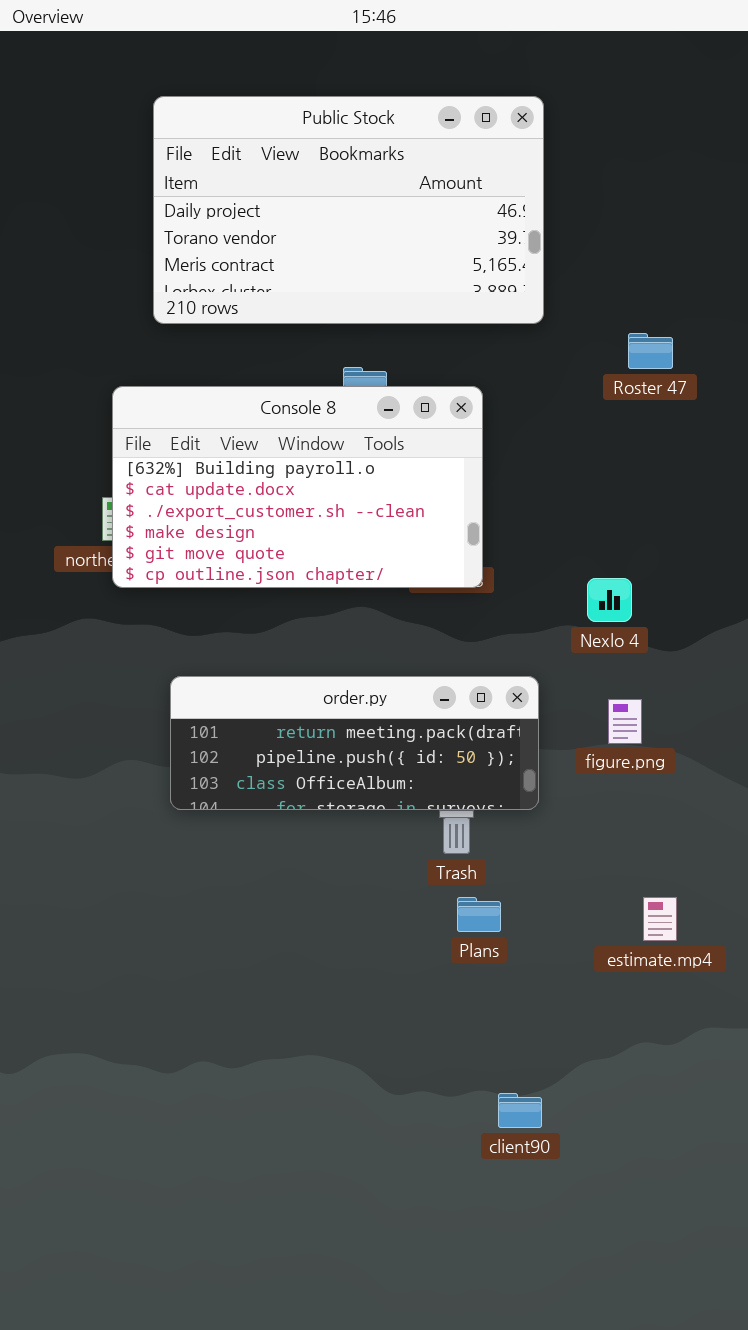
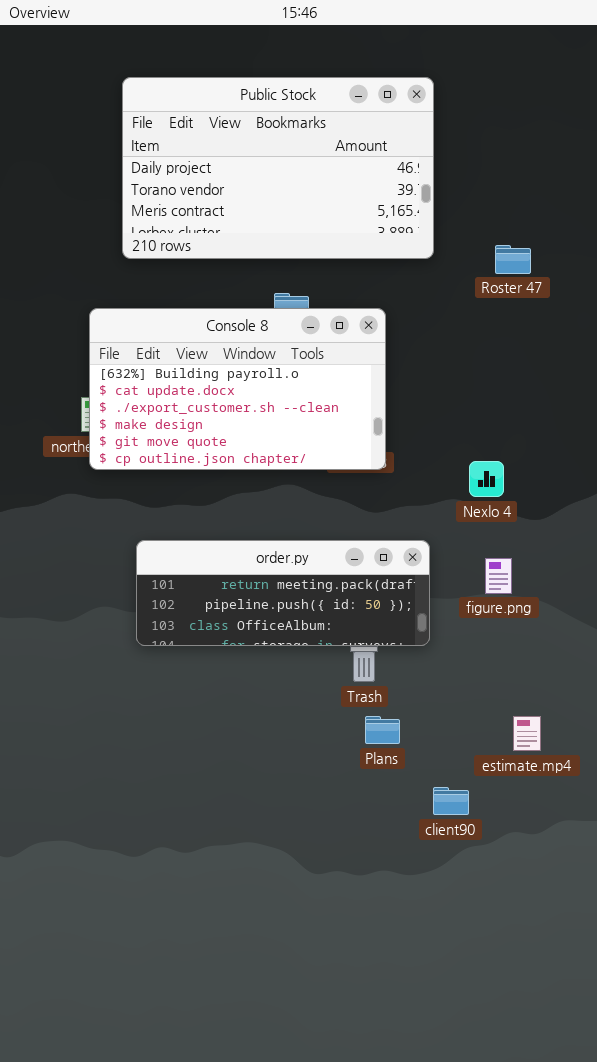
Roster 47: [628,333,673,369] -> [495,245,531,274], moved
client90: [498,1093,542,1128] -> [433,787,469,815], moved

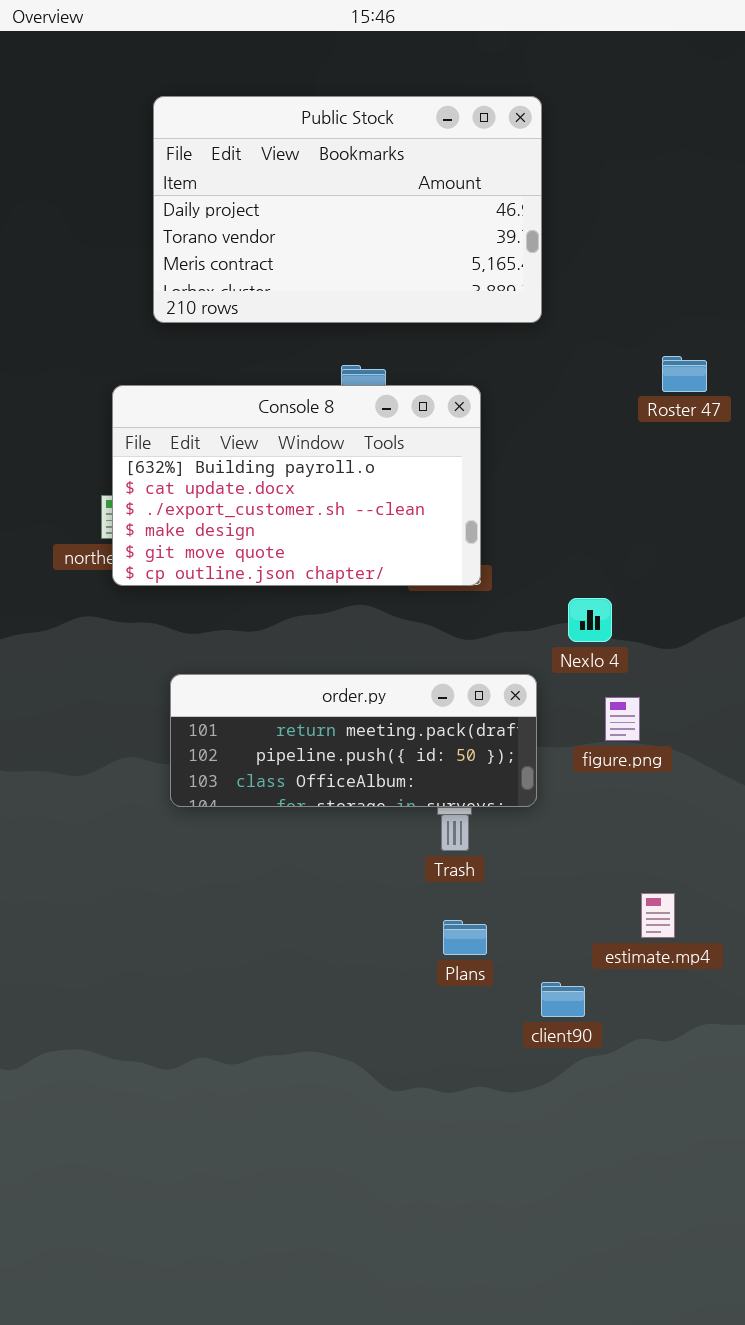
Roster 47: [495,245,531,274] -> [662,356,707,392], moved
Nexlo 4: [469,461,504,497] -> [568,598,612,642], moved
Plans: [365,716,400,744] -> [443,920,487,955], moved

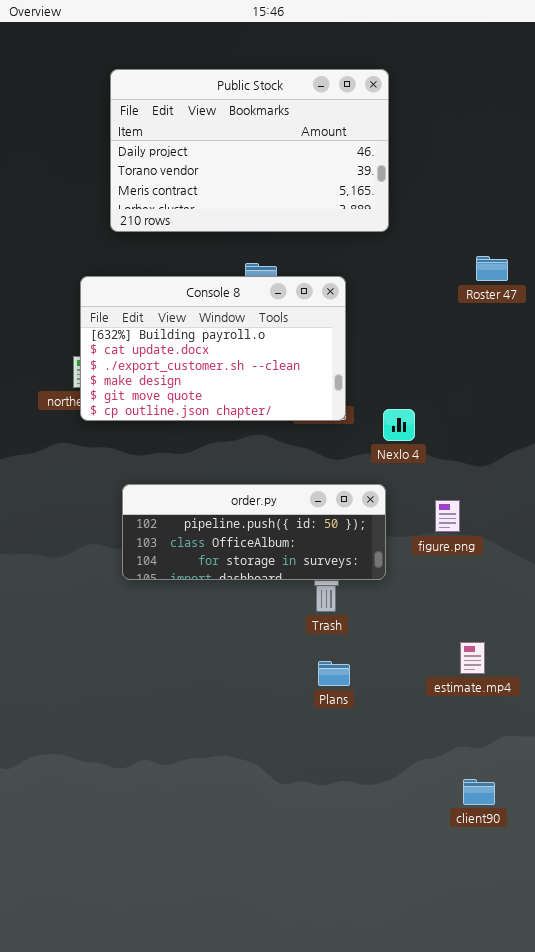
Nexlo 4: [568,598,612,642] -> [383,409,415,441], moved
order.py: [170,674,537,807] -> [122,484,386,580], scrolled down 1 row
client90: [541,982,585,1017] -> [463,779,495,805], moved

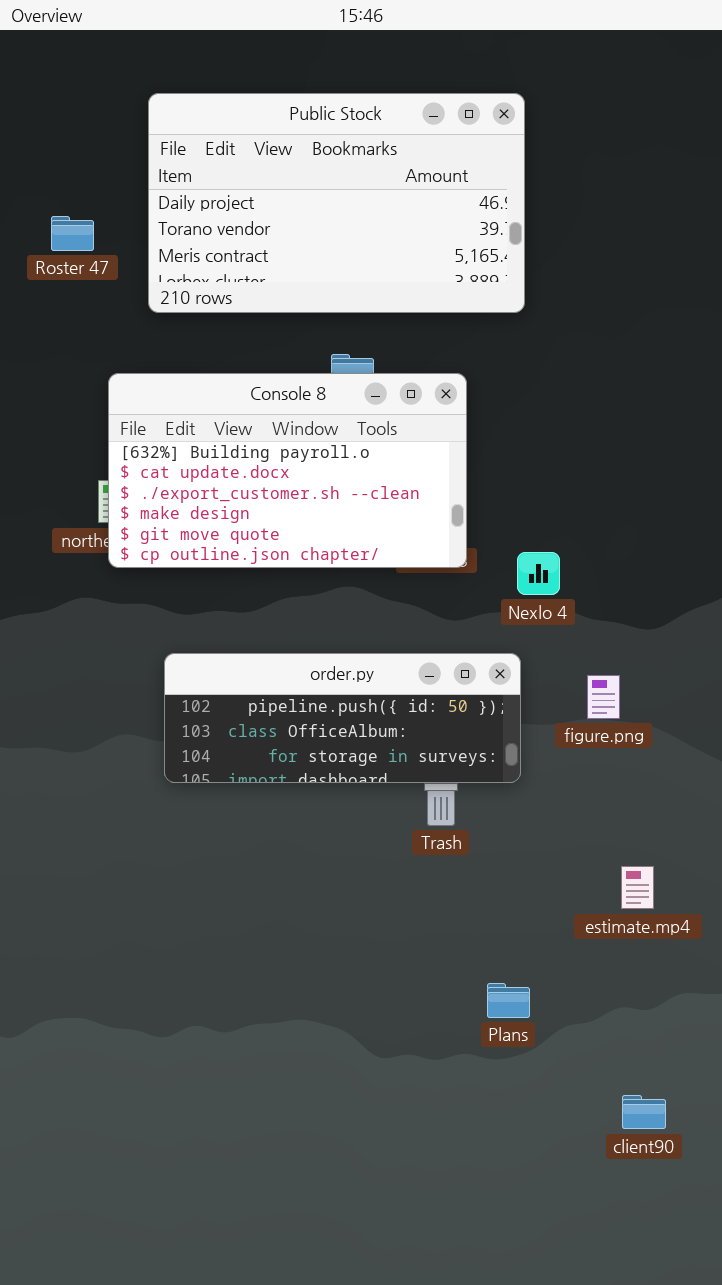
Roster 47: [476,256,508,281] -> [51,216,94,251], moved
Plans: [318,661,350,686] -> [487,983,530,1018], moved
client90: [463,779,495,805] -> [622,1095,666,1129], moved

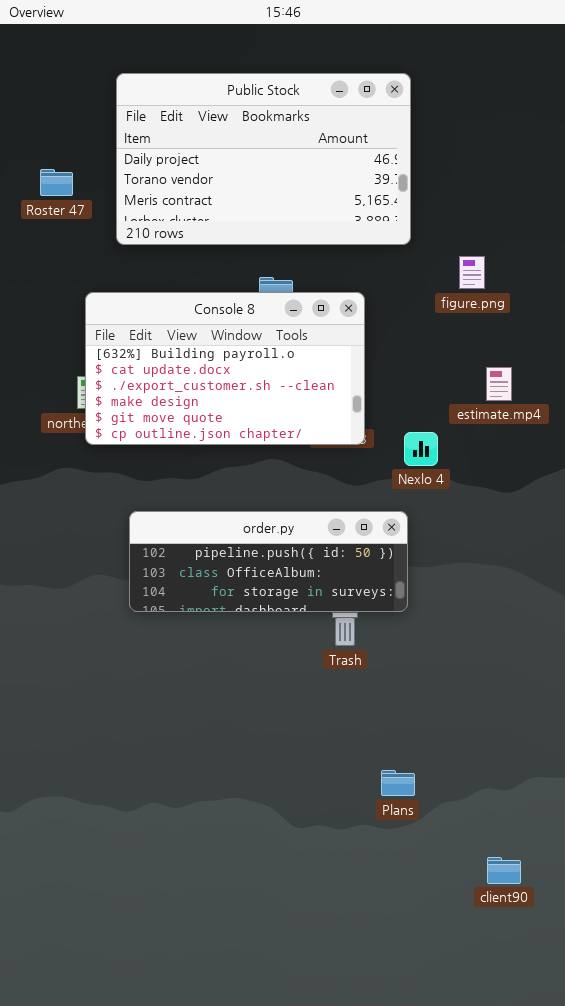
figure.png: [587,675,620,719] -> [459,256,485,289], moved
estimate.mp4: [621,866,654,909] -> [486,367,512,401], moved

